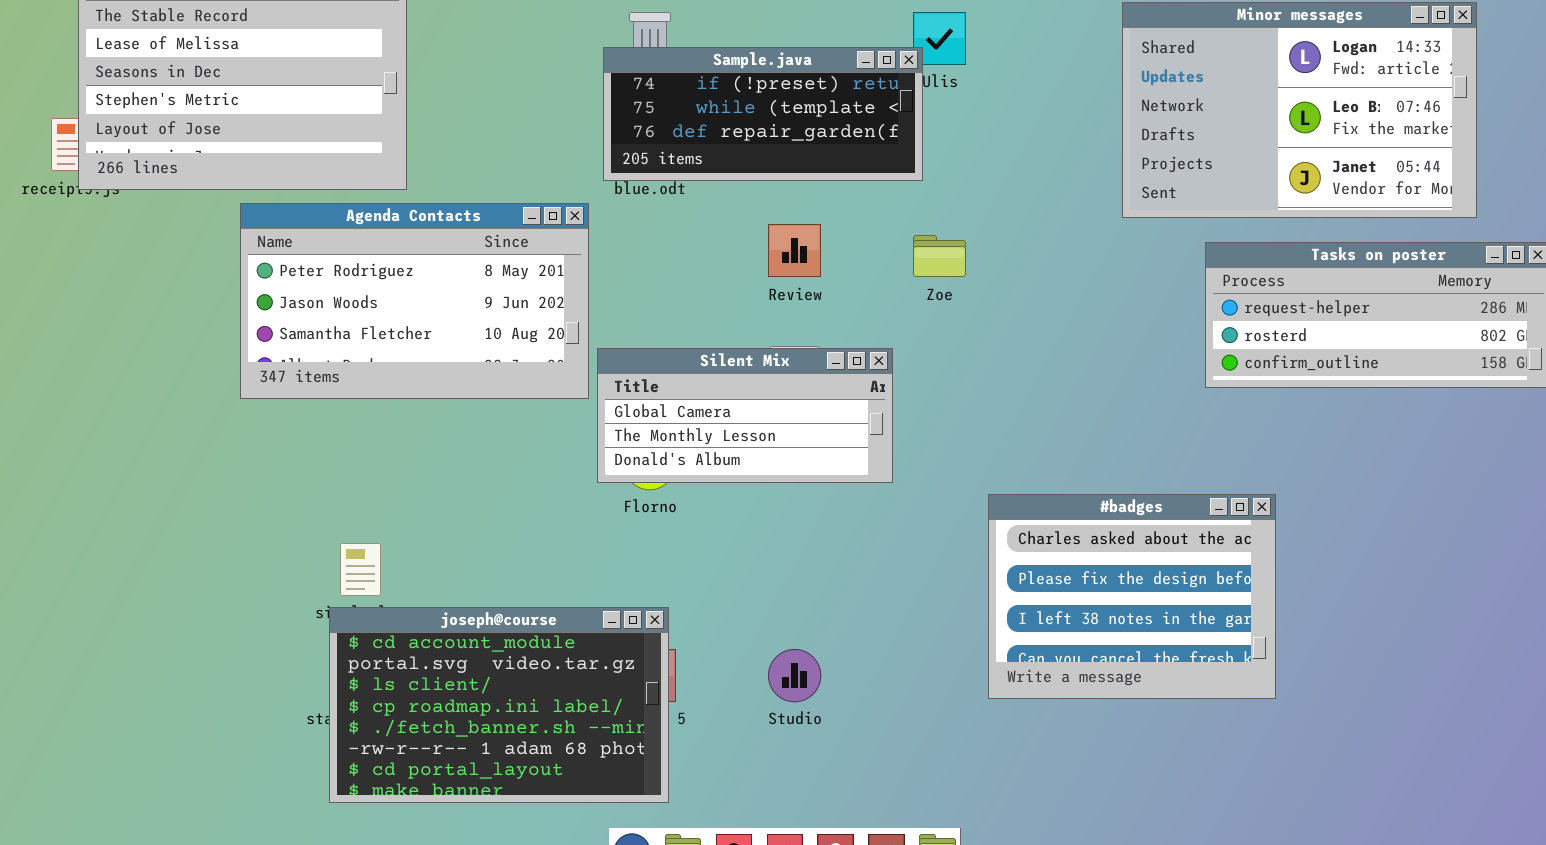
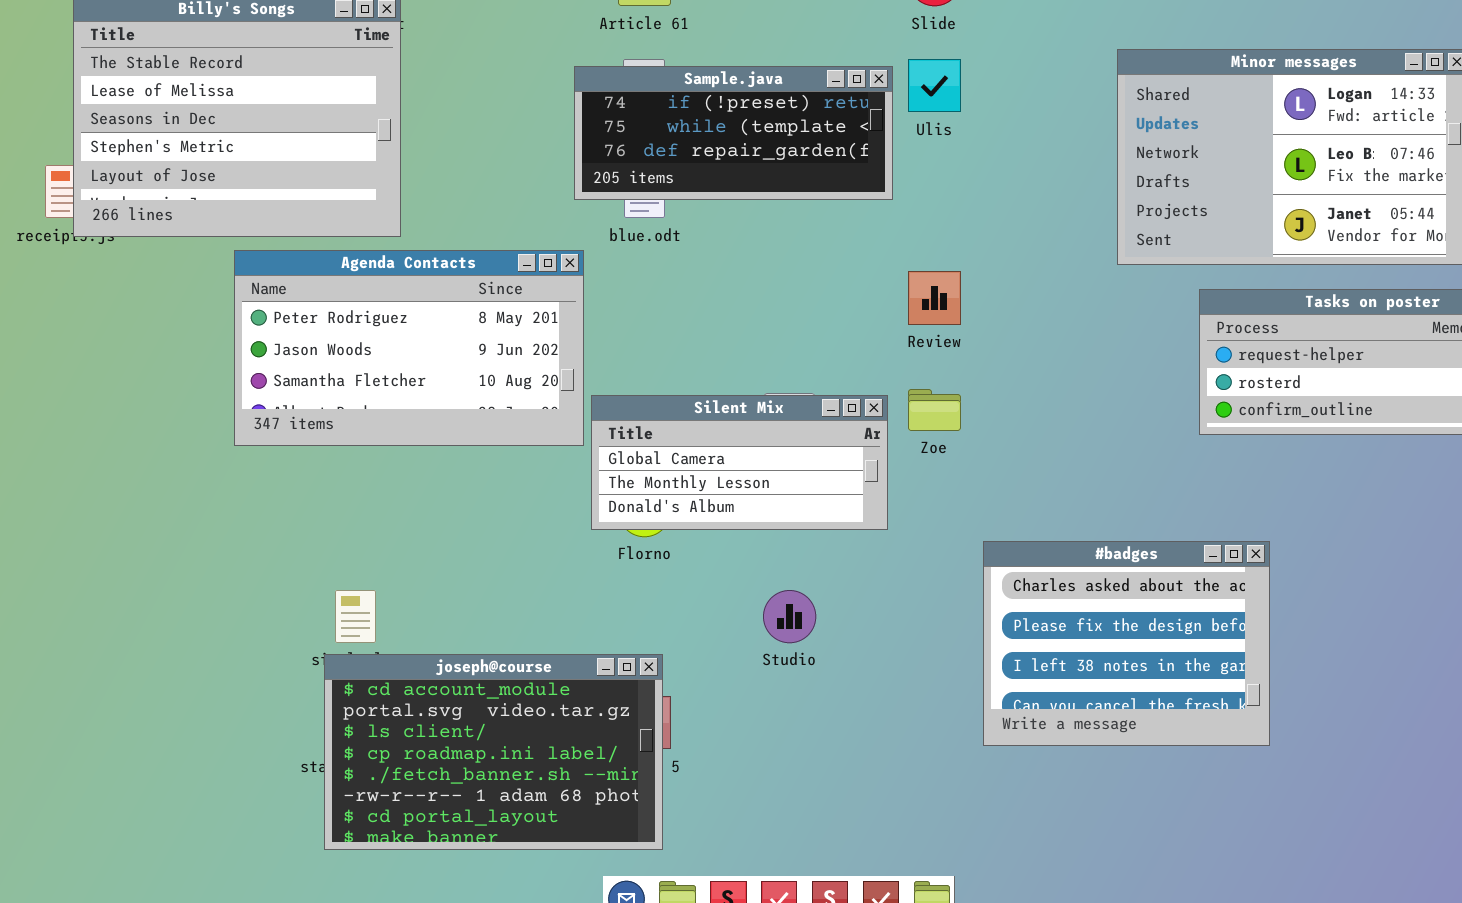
Sample.java: [603,47,923,181] -> [574,66,893,200], moved
Review: [768,224,821,277] -> [908,271,961,325], moved
Zoe: [913,235,966,277] -> [908,389,961,431], moved
Studio: [768,649,821,702] -> [763,590,816,643], moved

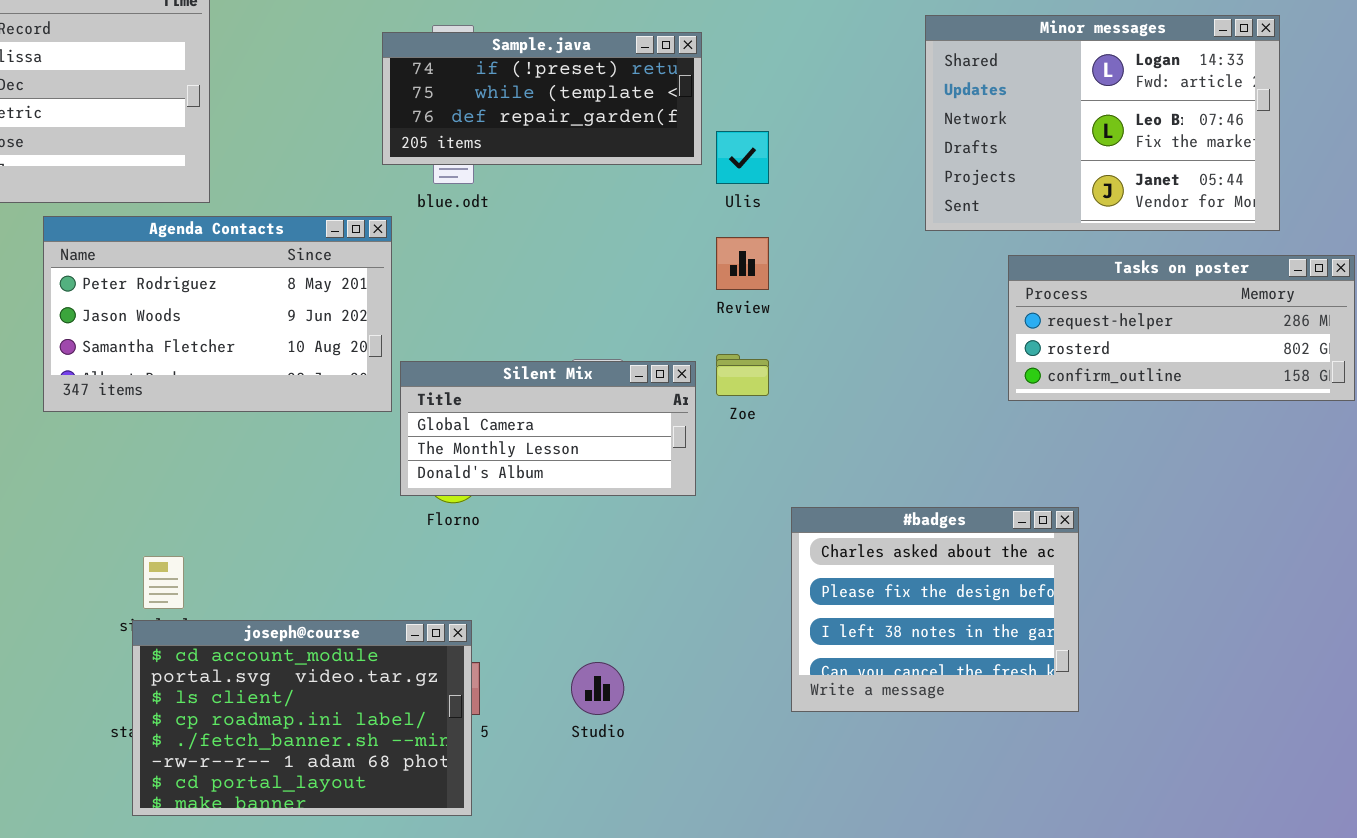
Ulis: [908,59,961,112] -> [716,131,769,184], moved
Studio: [763,590,816,643] -> [571,662,624,715], moved

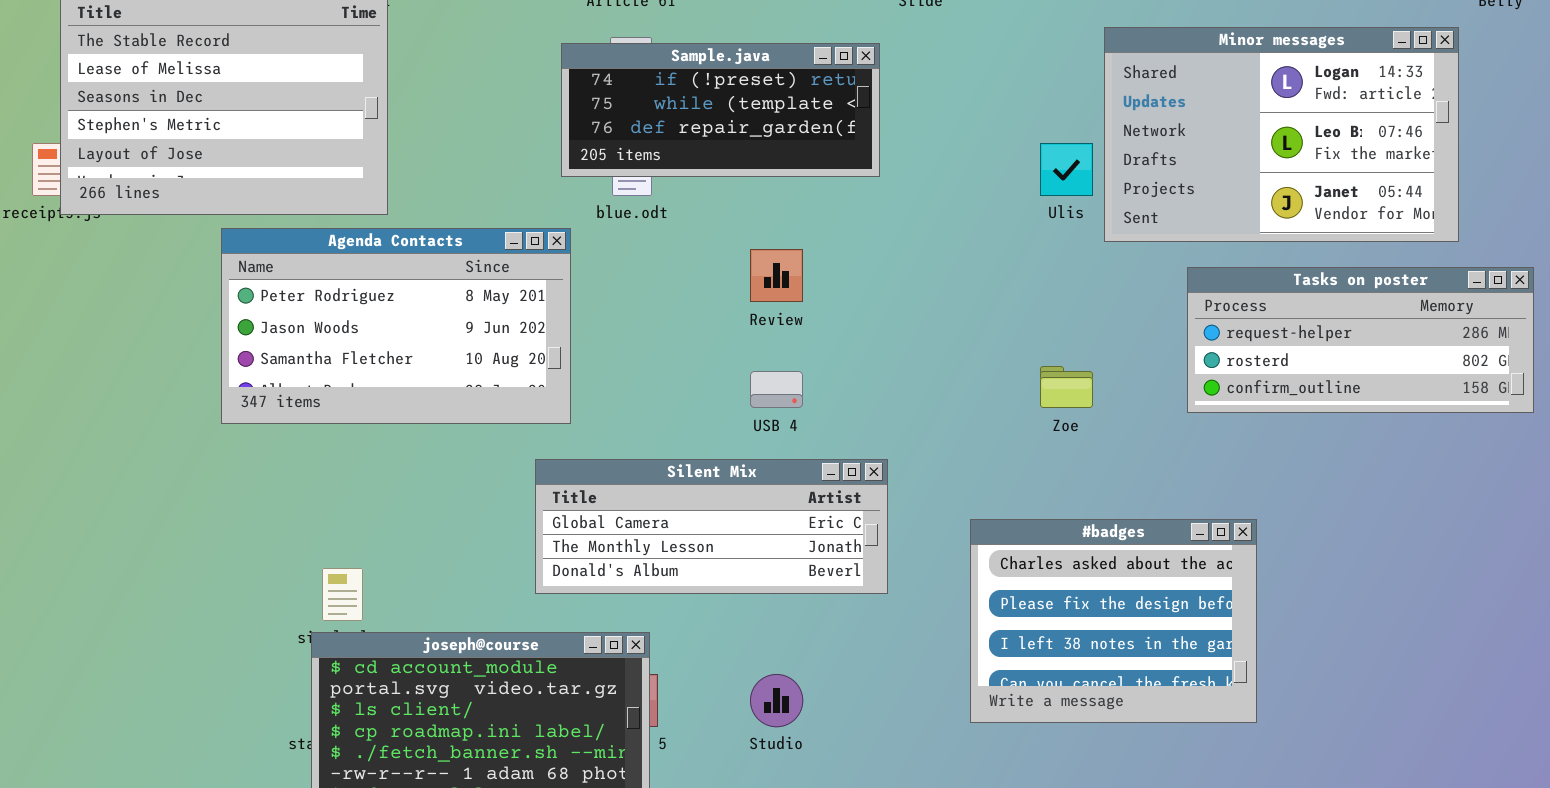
Ulis: [716,131,769,184] -> [1040,143,1093,196], moved
Review: [716,237,769,290] -> [750,249,803,302], moved
Zoe: [716,354,769,396] -> [1040,366,1093,408], moved
Silent Mix: [400,361,696,496] -> [535,459,888,594], moved, resized

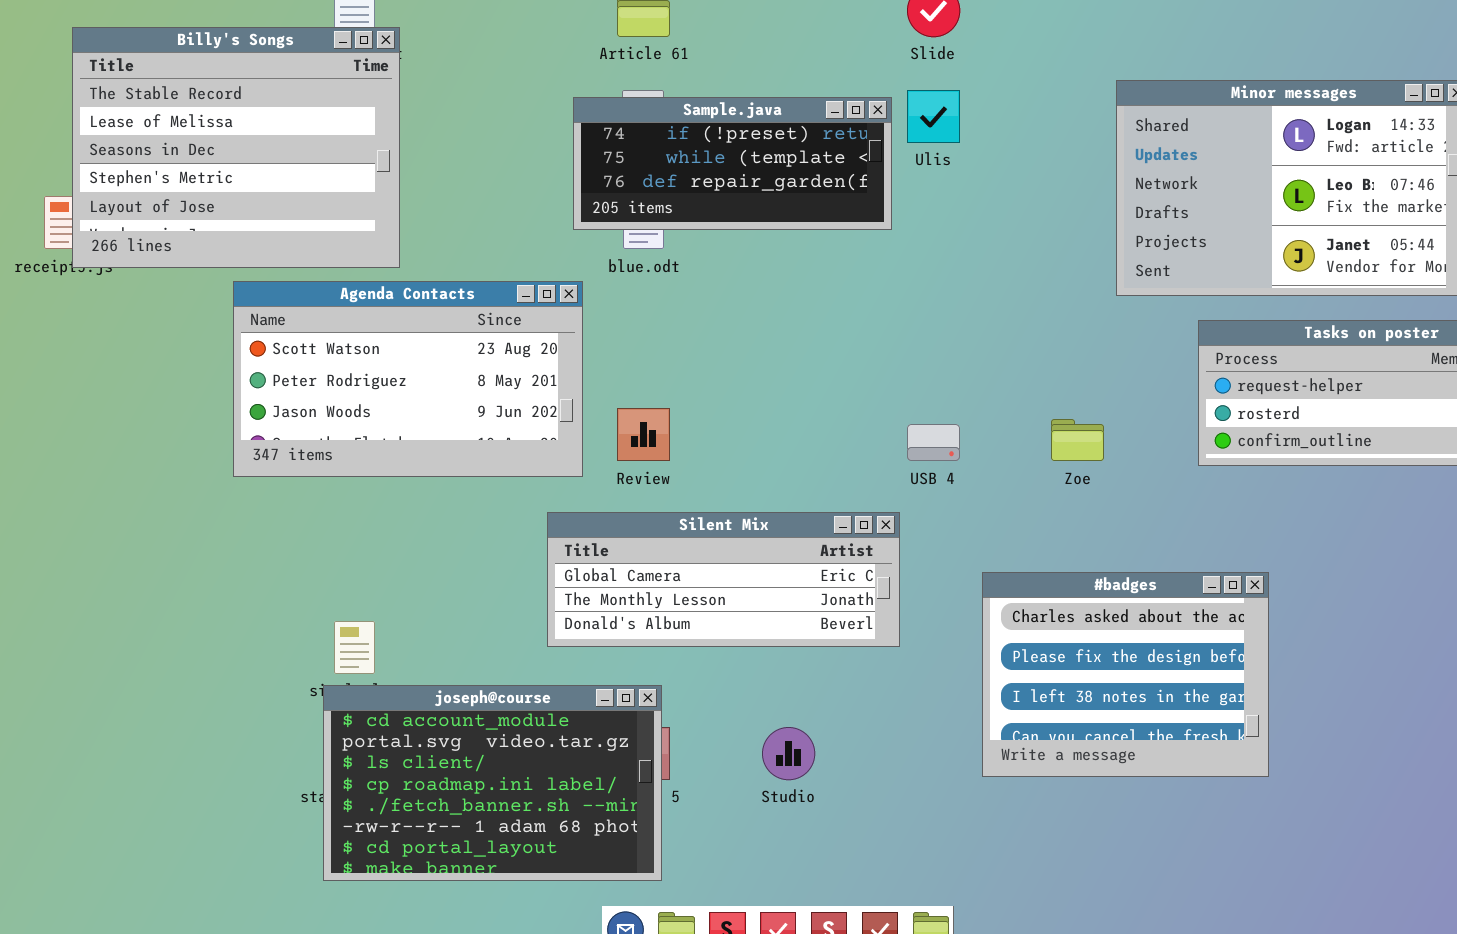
Ulis: [1040,143,1093,196] -> [907,90,960,143], moved
Agenda Contacts: [221,228,571,424] -> [233,281,583,477], scrolled up 1 row
Review: [750,249,803,302] -> [617,408,670,461], moved
USB 4: [750,371,803,408] -> [907,424,960,461], moved

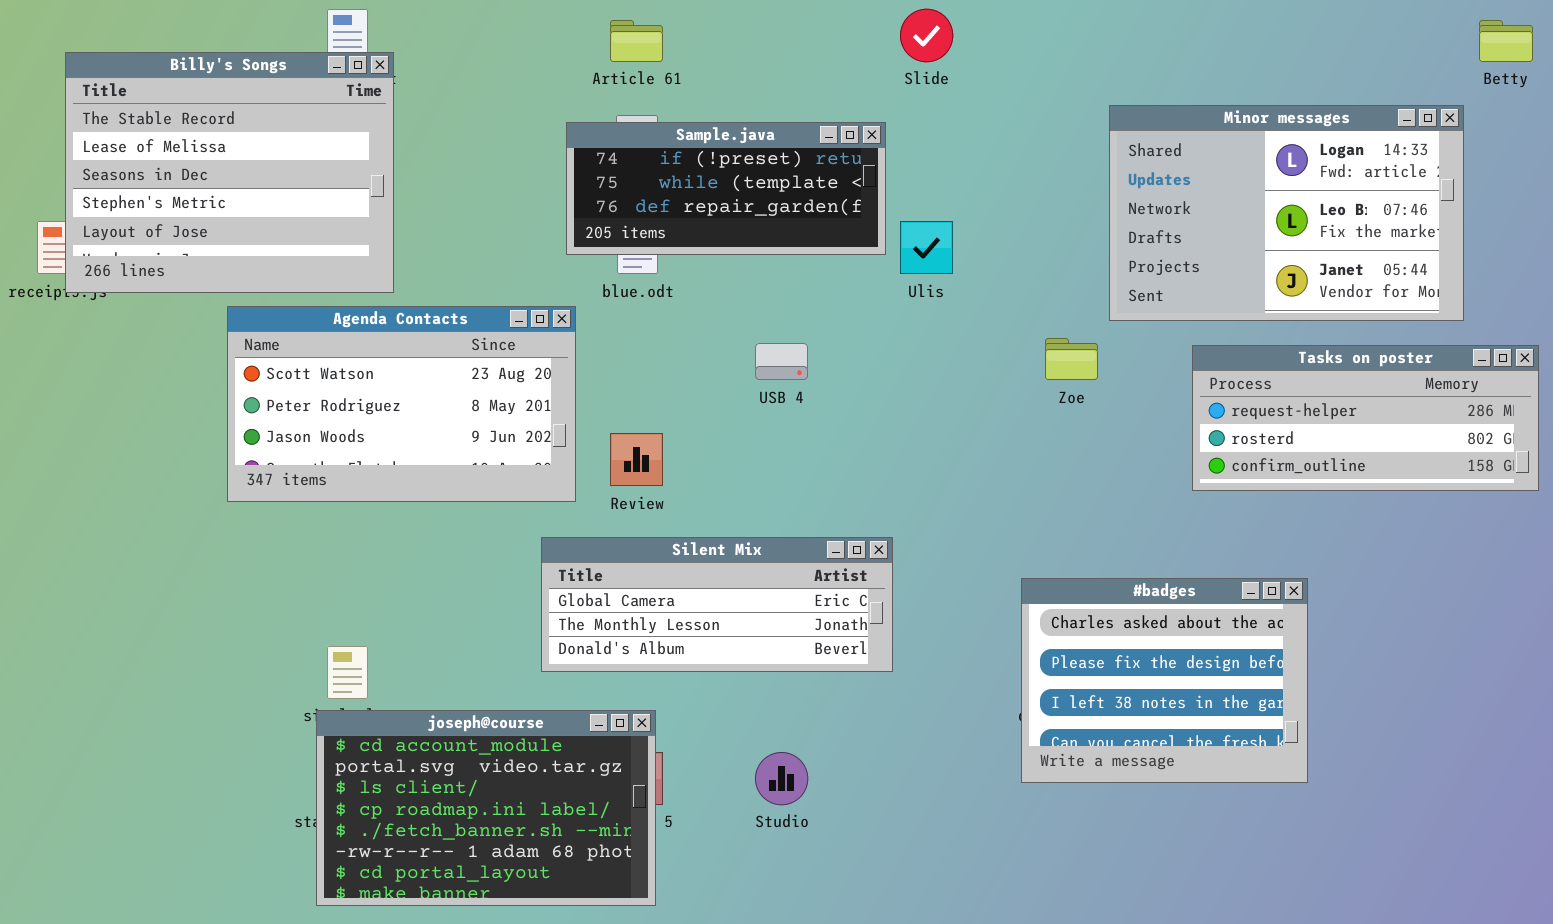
Ulis: [907,90,960,143] -> [900,221,953,274], moved
Zoe: [1051,419,1104,461] -> [1045,338,1098,380], moved
USB 4: [907,424,960,461] -> [755,343,808,380], moved
#badges: [982,572,1269,777] -> [1021,578,1308,783], moved

